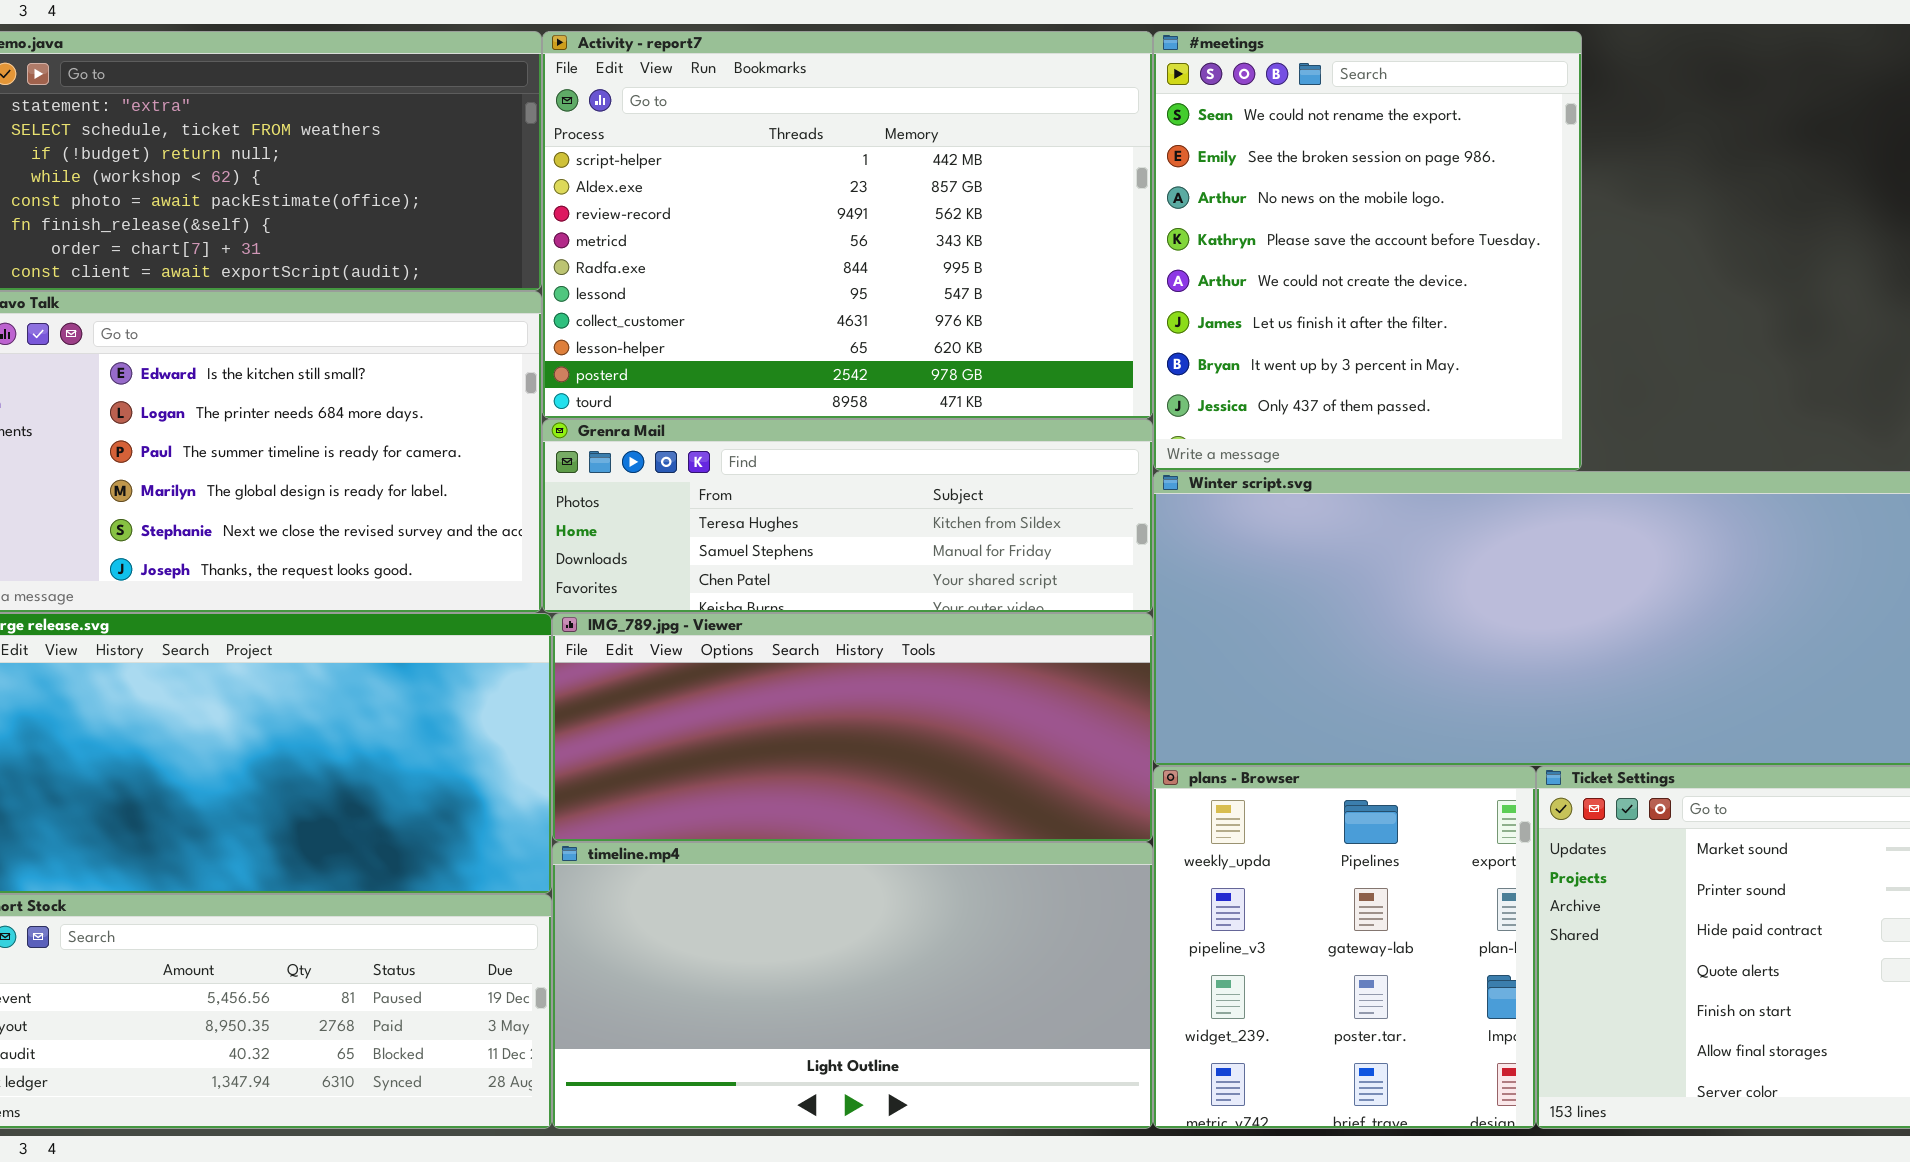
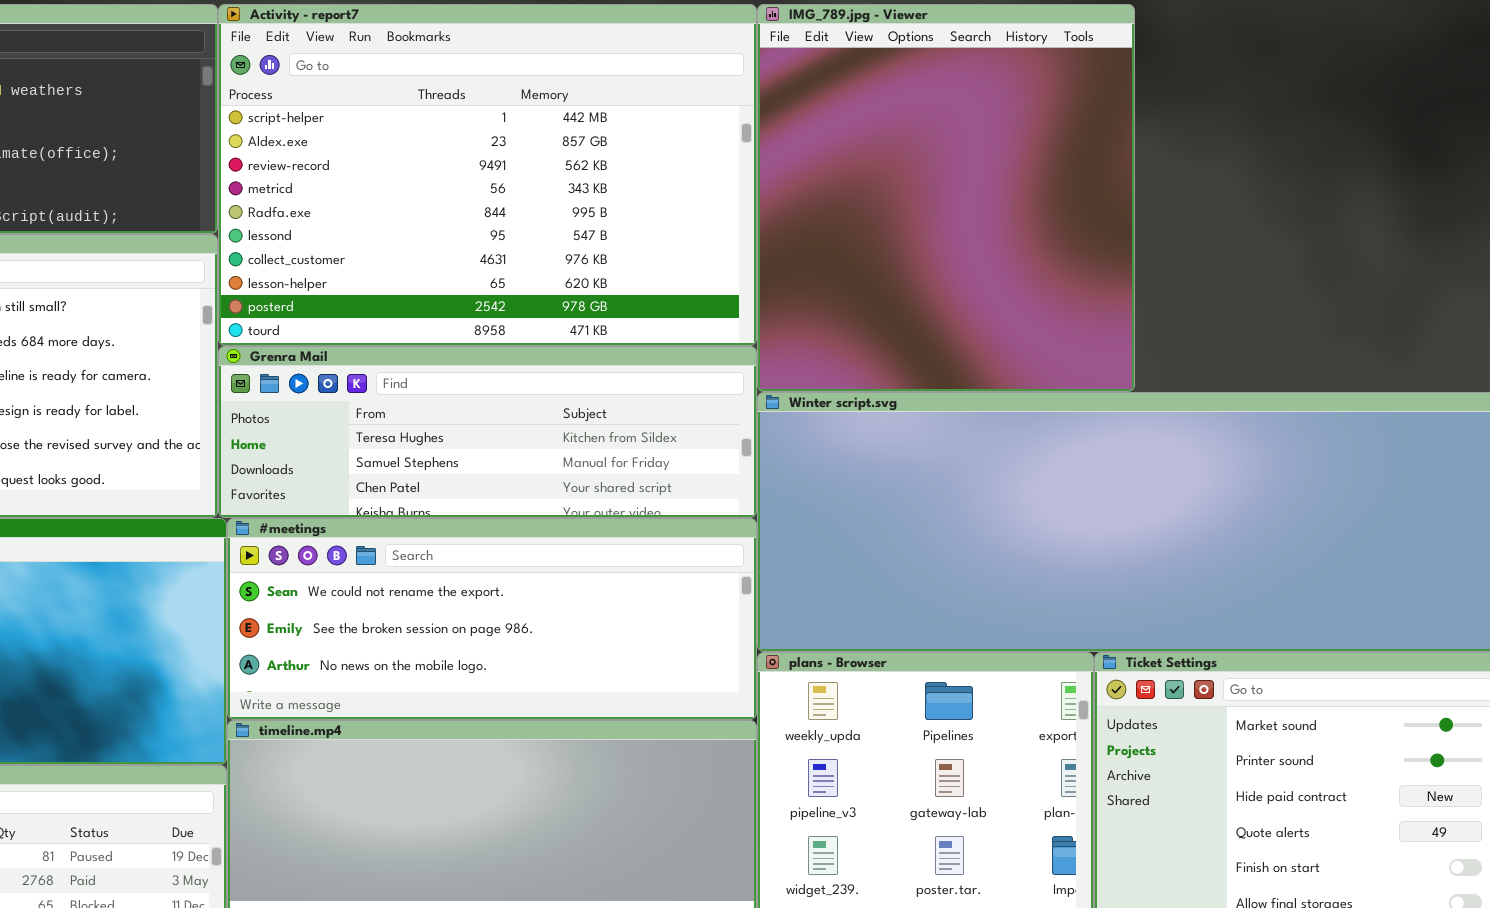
#meetings: [1153,31,1582,471] -> [227,518,757,720], moved, resized
IMG_789.jpg - Viewer: [552,613,1153,842] -> [757,4,1135,392], moved, resized

